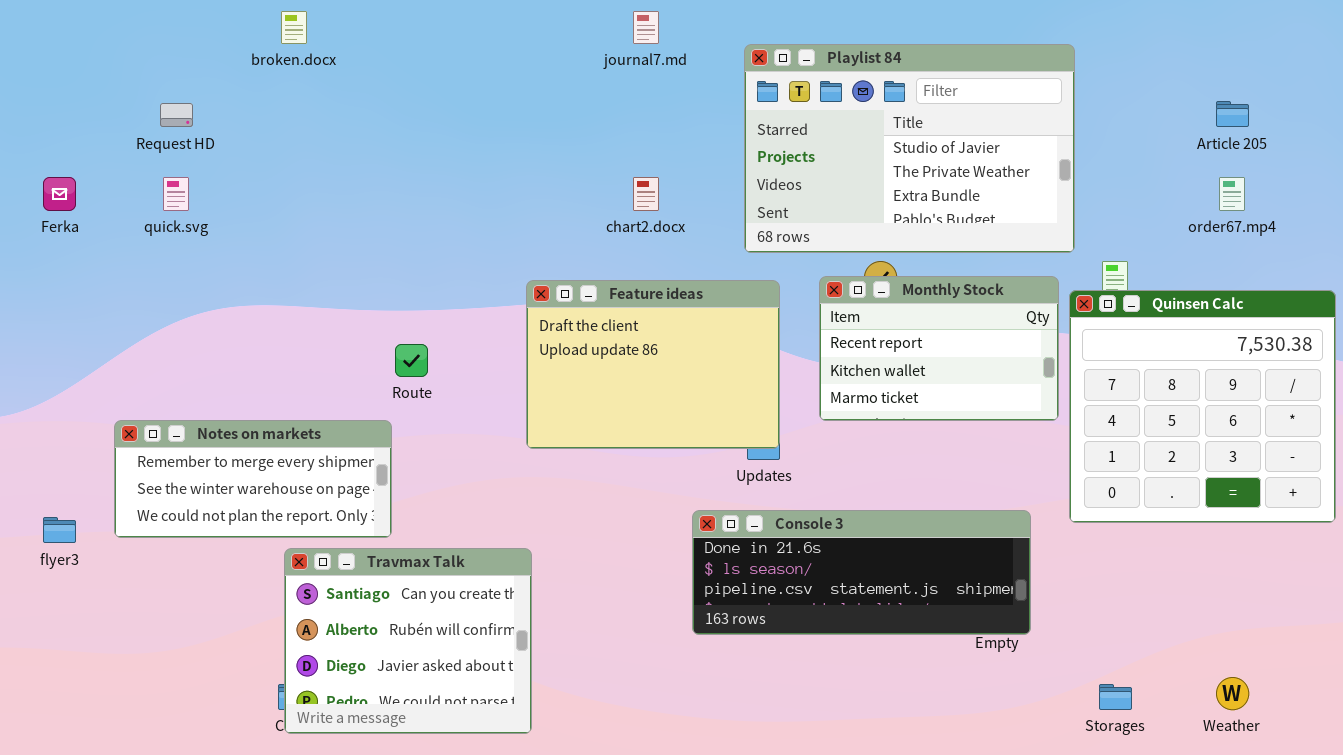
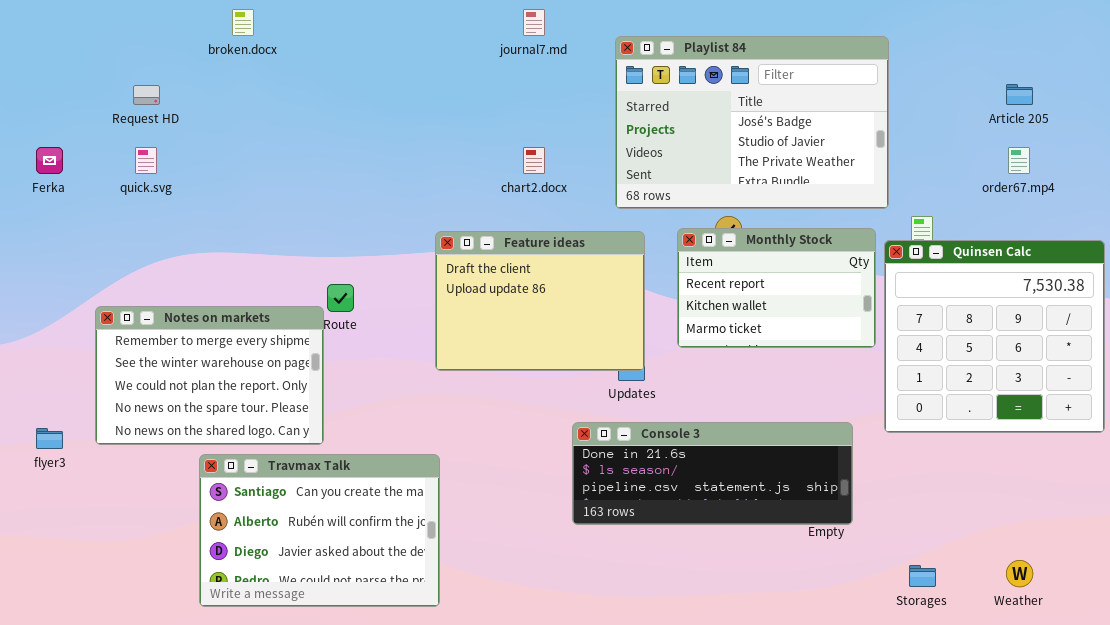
Playlist 84: [744,44,1075,253] -> [615,36,889,209], scrolled up 1 row
Notes on markets: [114,420,392,538] -> [95,306,324,445], resized
Travmax Talk: [284,548,532,734] -> [199,454,440,607], resized

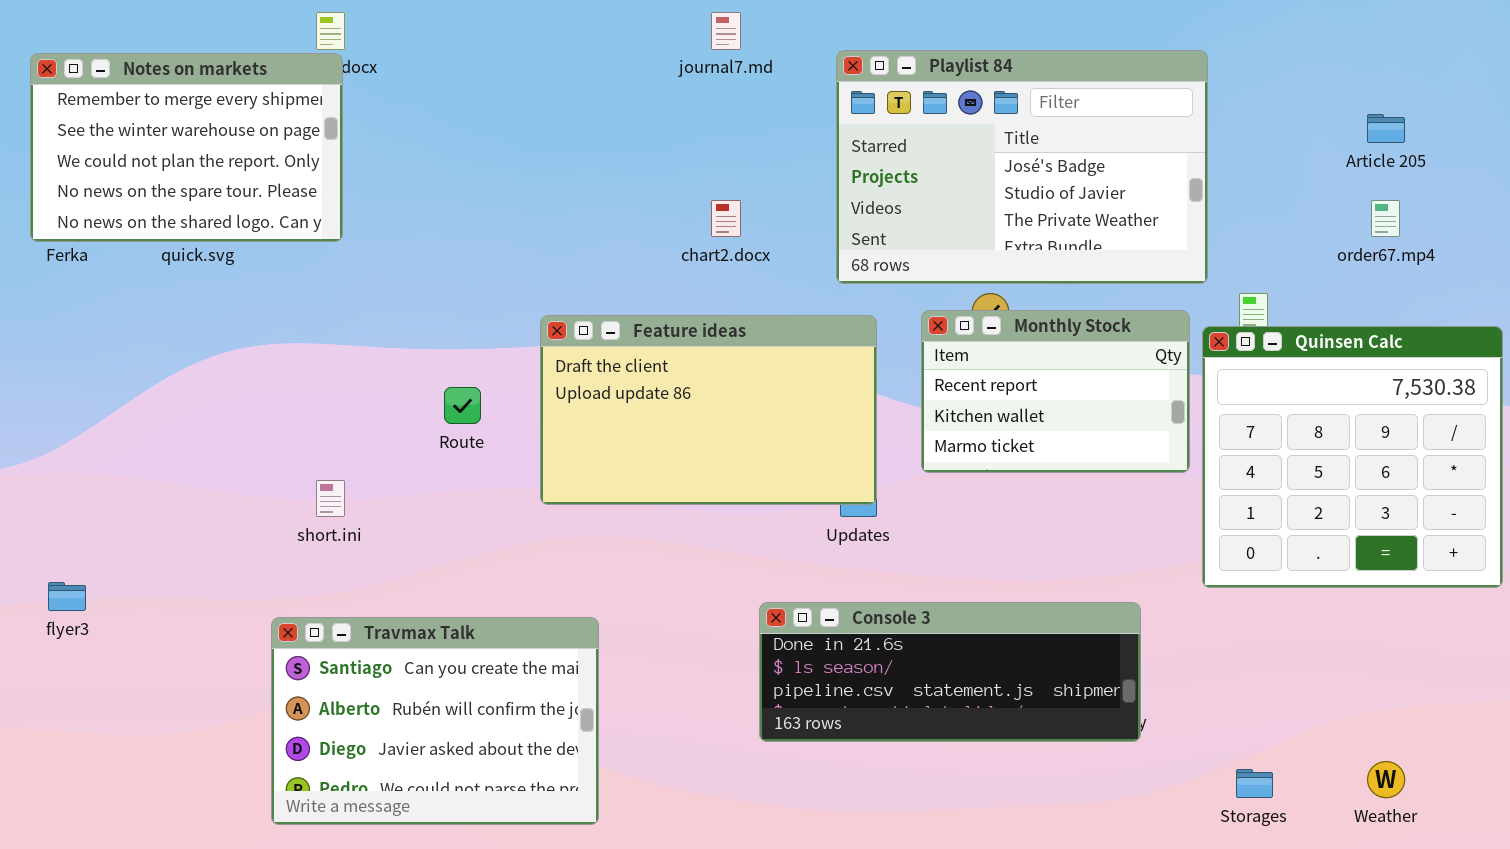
Feature ideas: [435,231,645,371] -> [540,315,877,505], resized
Notes on markets: [95,306,324,445] -> [30,53,343,242], moved
Console 3: [572,422,853,525] -> [759,602,1141,742], moved

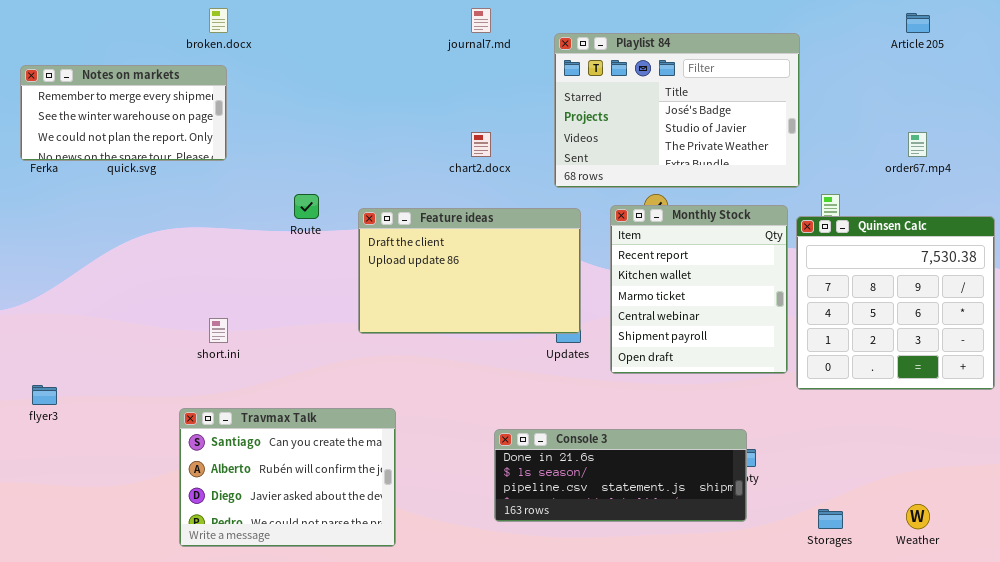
Notes on markets: [30,53,343,242] -> [20,65,227,161], resized
Article 205: [1367,114,1405,143] -> [906,13,930,33], moved
Monthly Stock: [921,310,1190,473] -> [610,205,788,374], resized
Route: [444,387,481,424] -> [294,194,319,219], moved
Console 3: [759,602,1141,742] -> [494,429,747,522], moved

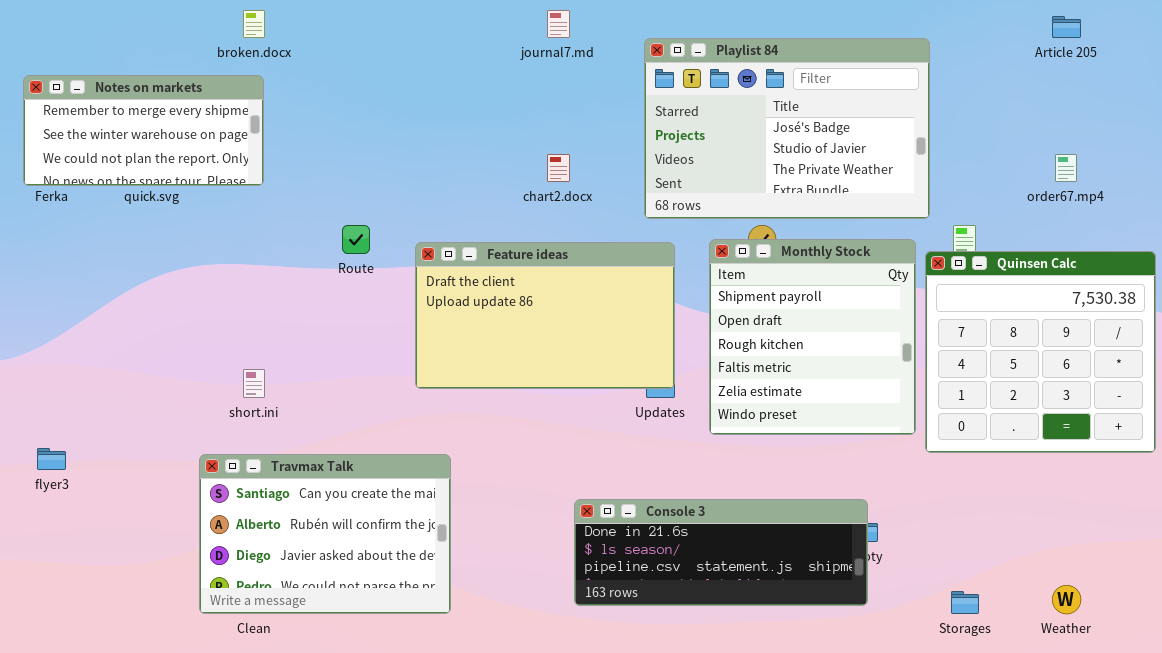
Monthly Stock: [610,205,788,374] -> [709,239,916,435], scrolled down 4 rows
Travmax Talk: [179,408,396,547] -> [199,454,451,614], moved

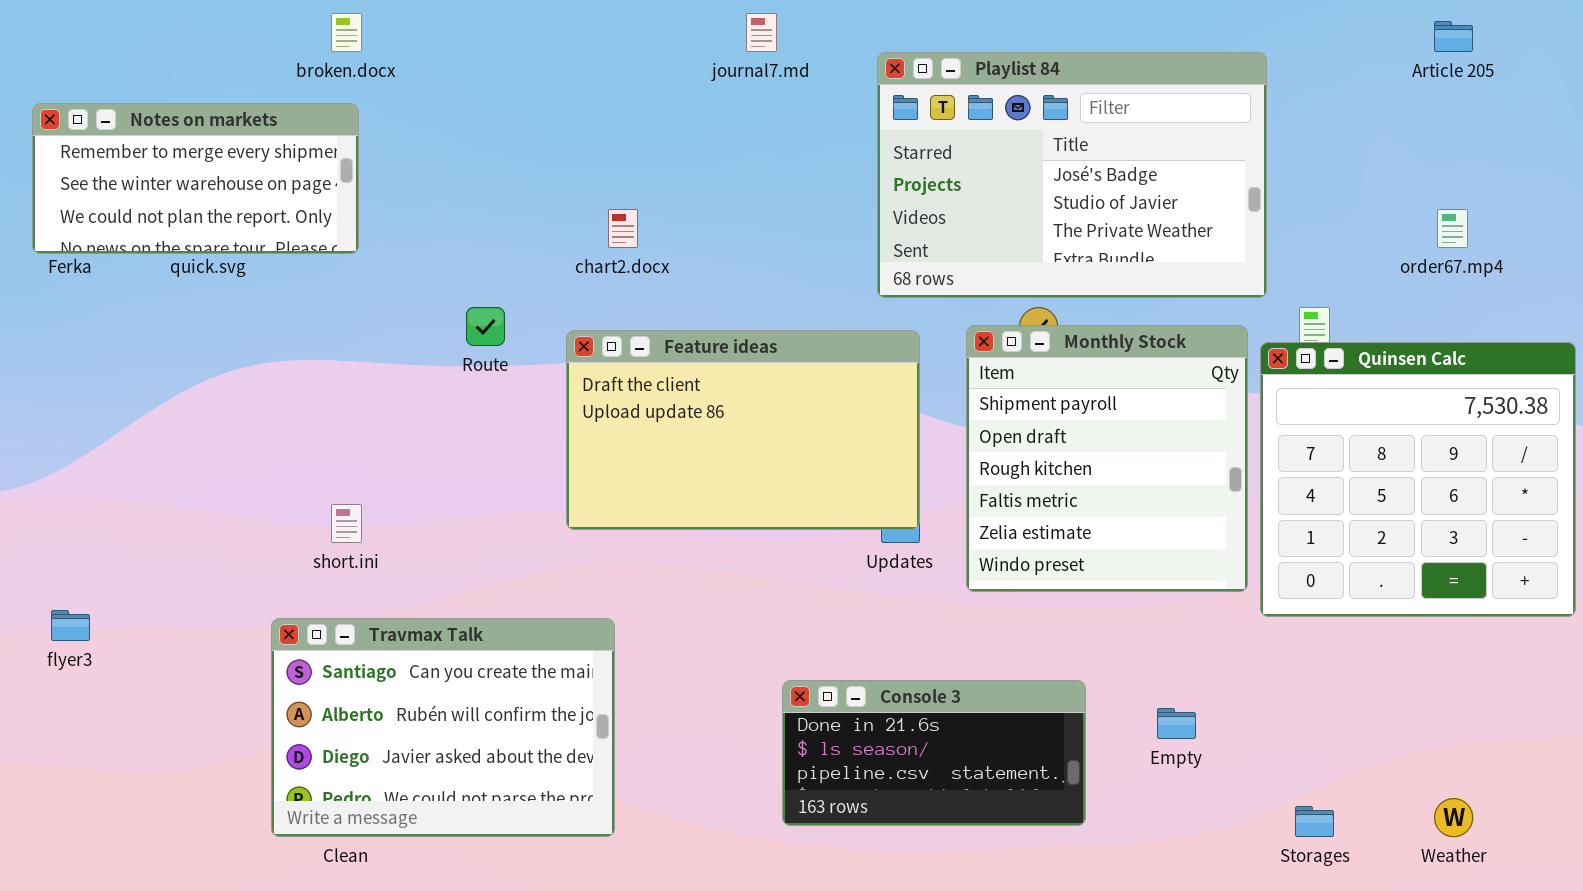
chart2.docx: [547,154,570,182] -> [608,209,638,248], moved
Console 3: [574,499,868,606] -> [782,680,1086,826], resized

